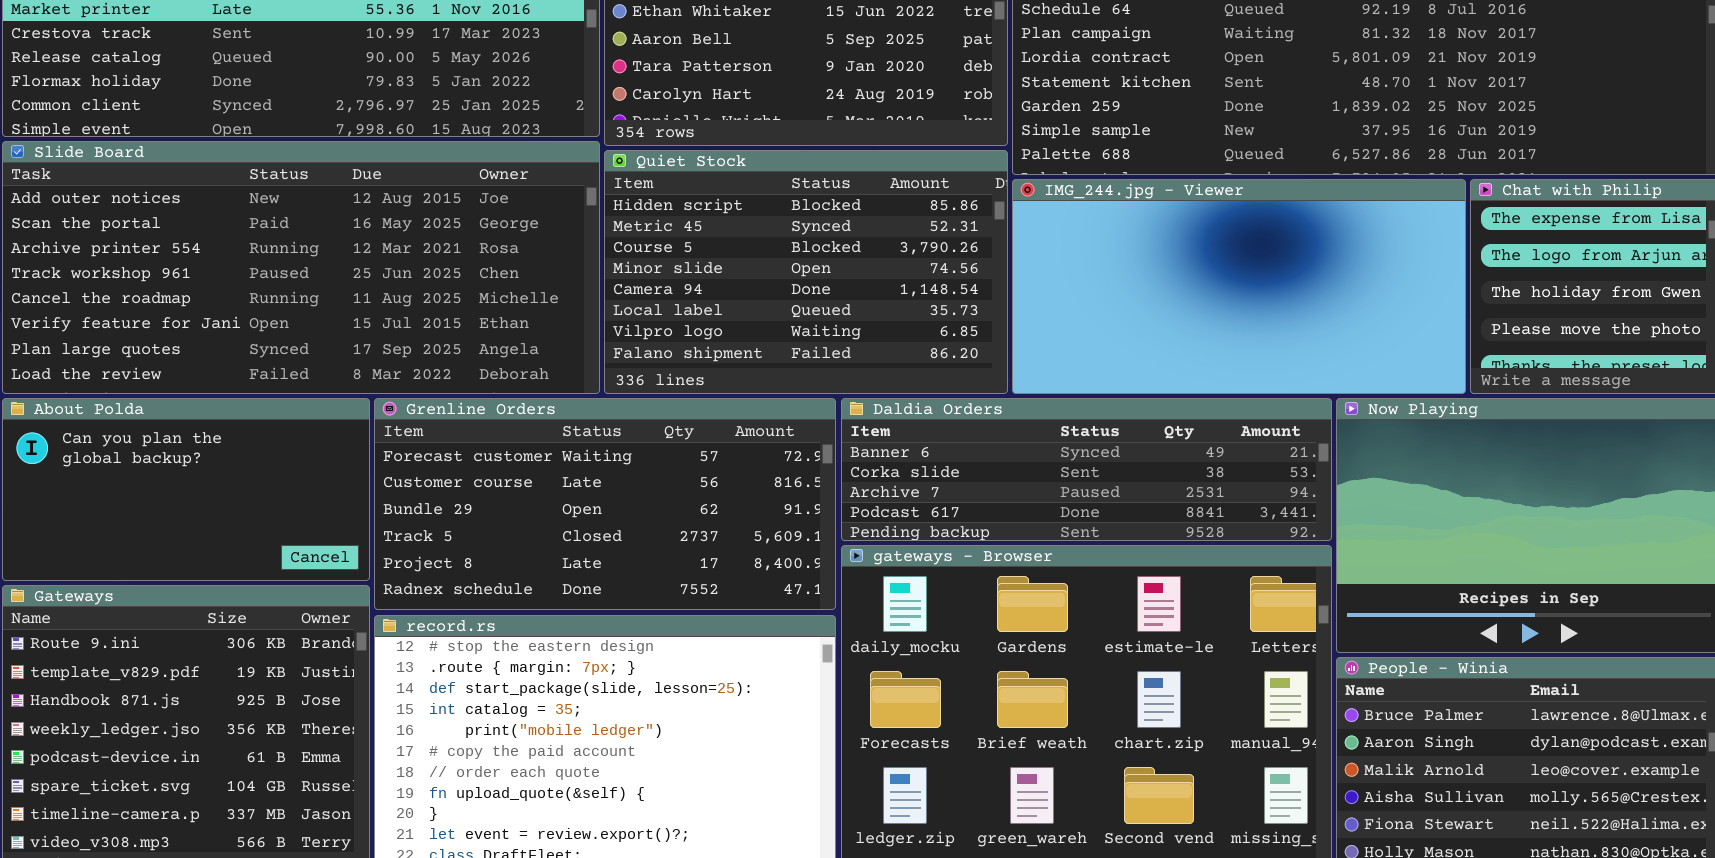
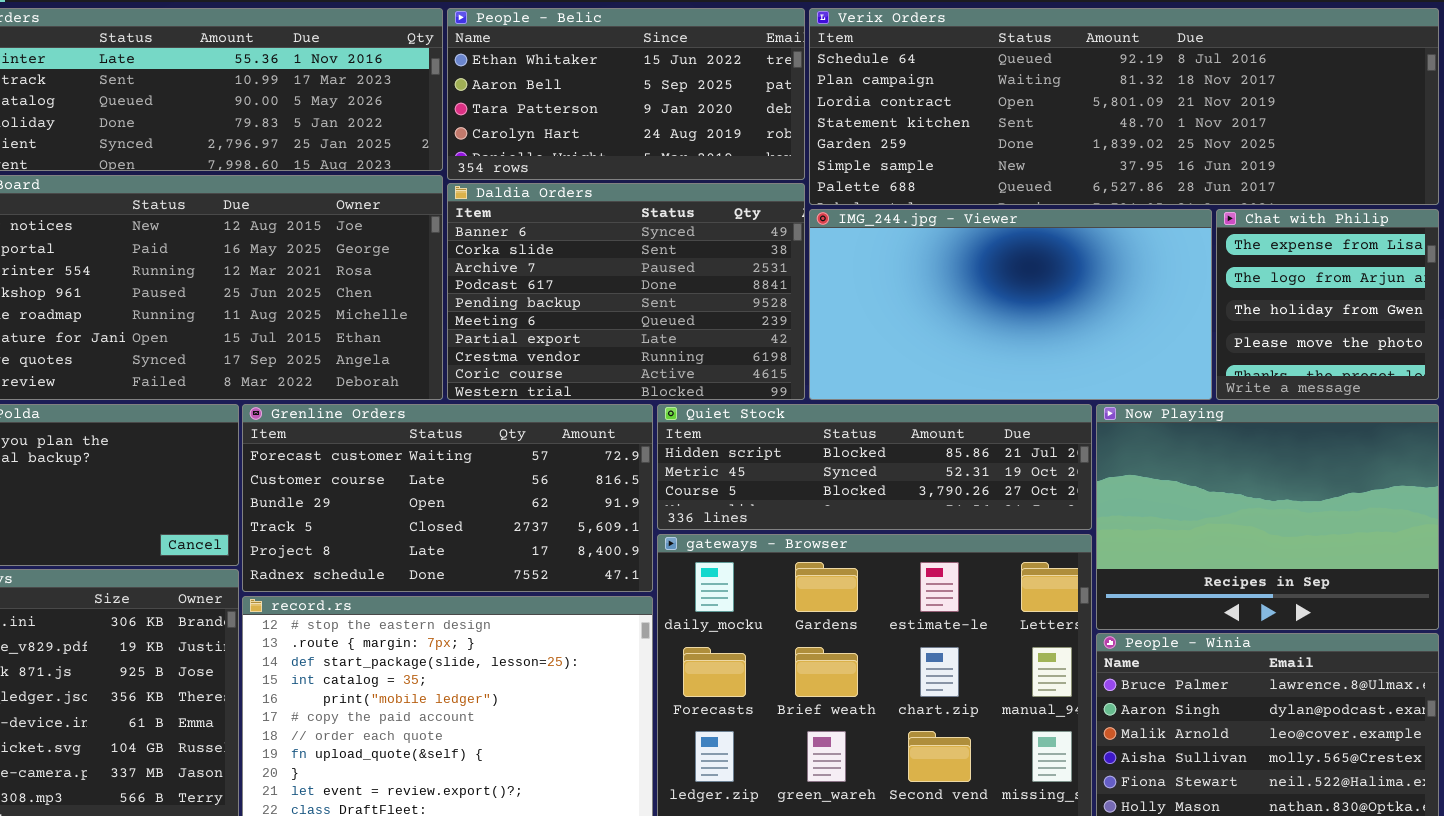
Quiet Stock: [604,150,1008,394] -> [657,404,1092,530], moved, resized
Daldia Orders: [841,398,1332,541] -> [447,183,805,400], moved, resized

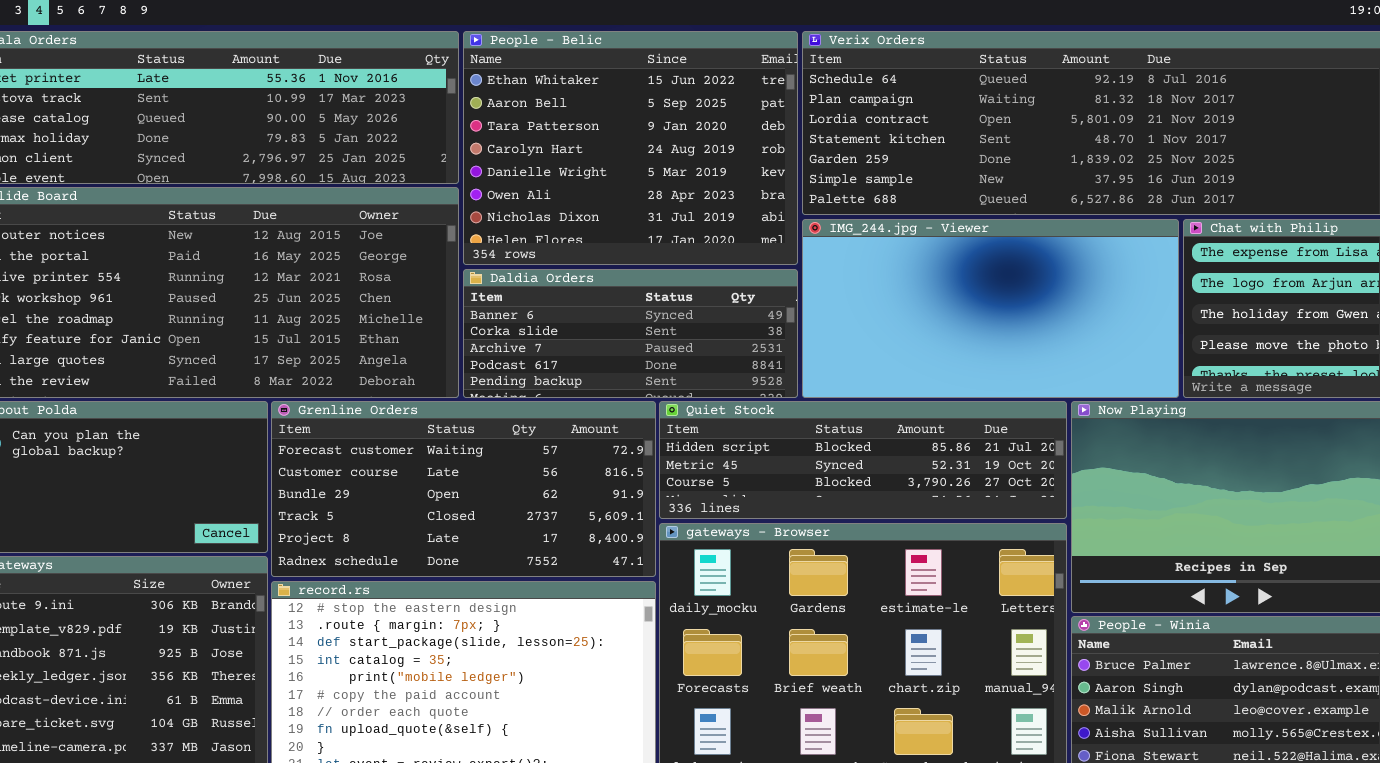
People - Belic: [447,8,805,180] -> [463,31,798,265], resized
Daldia Orders: [447,183,805,400] -> [463,269,798,398], resized

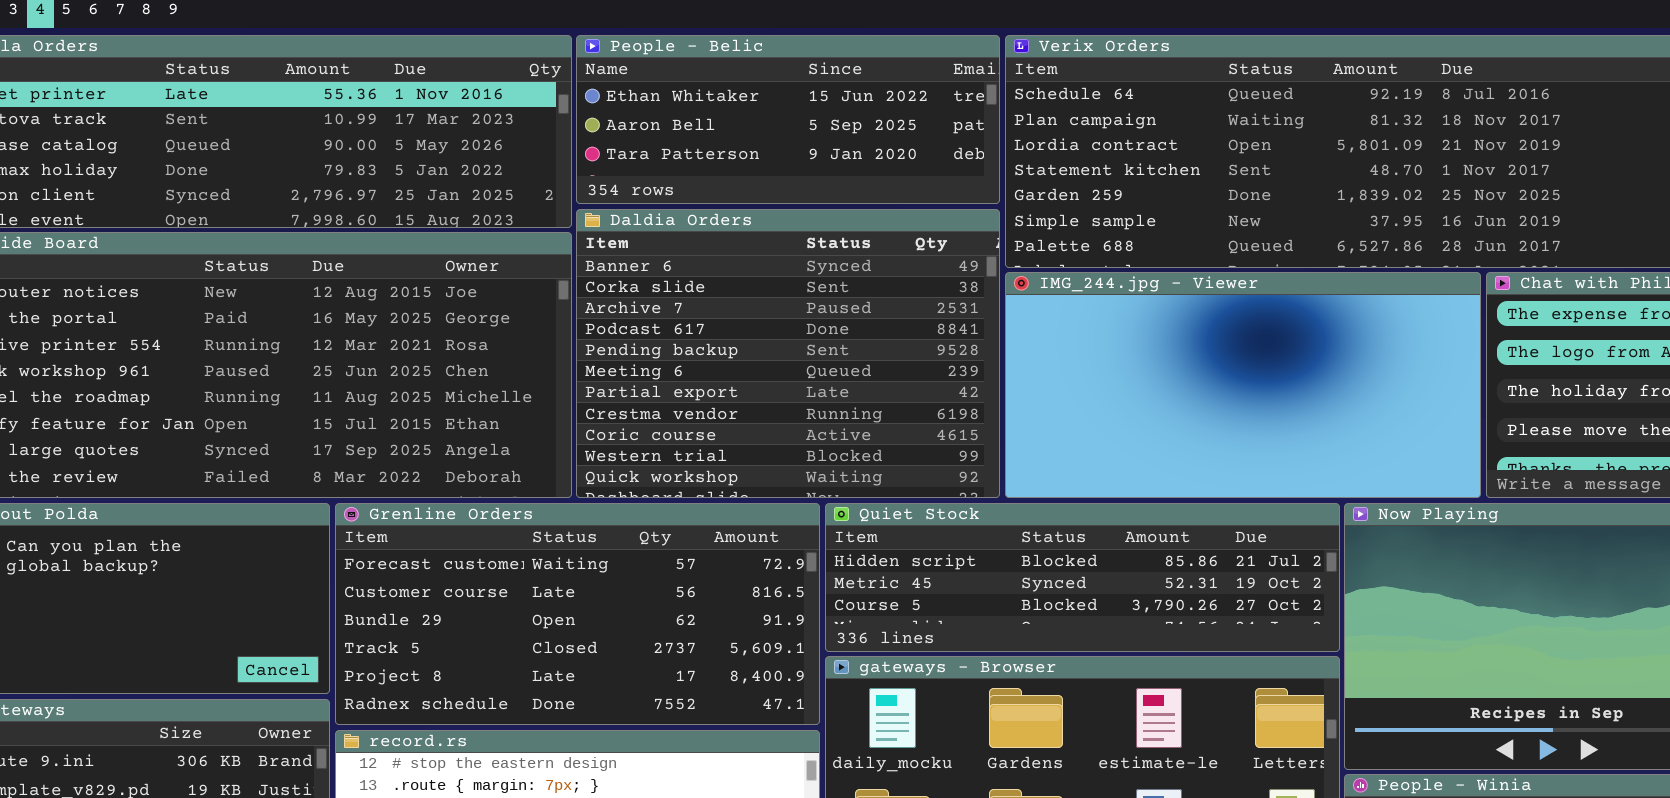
People - Belic: [463,31,798,265] -> [576,35,1000,204], resized
Daldia Orders: [463,269,798,398] -> [576,209,1000,498], resized

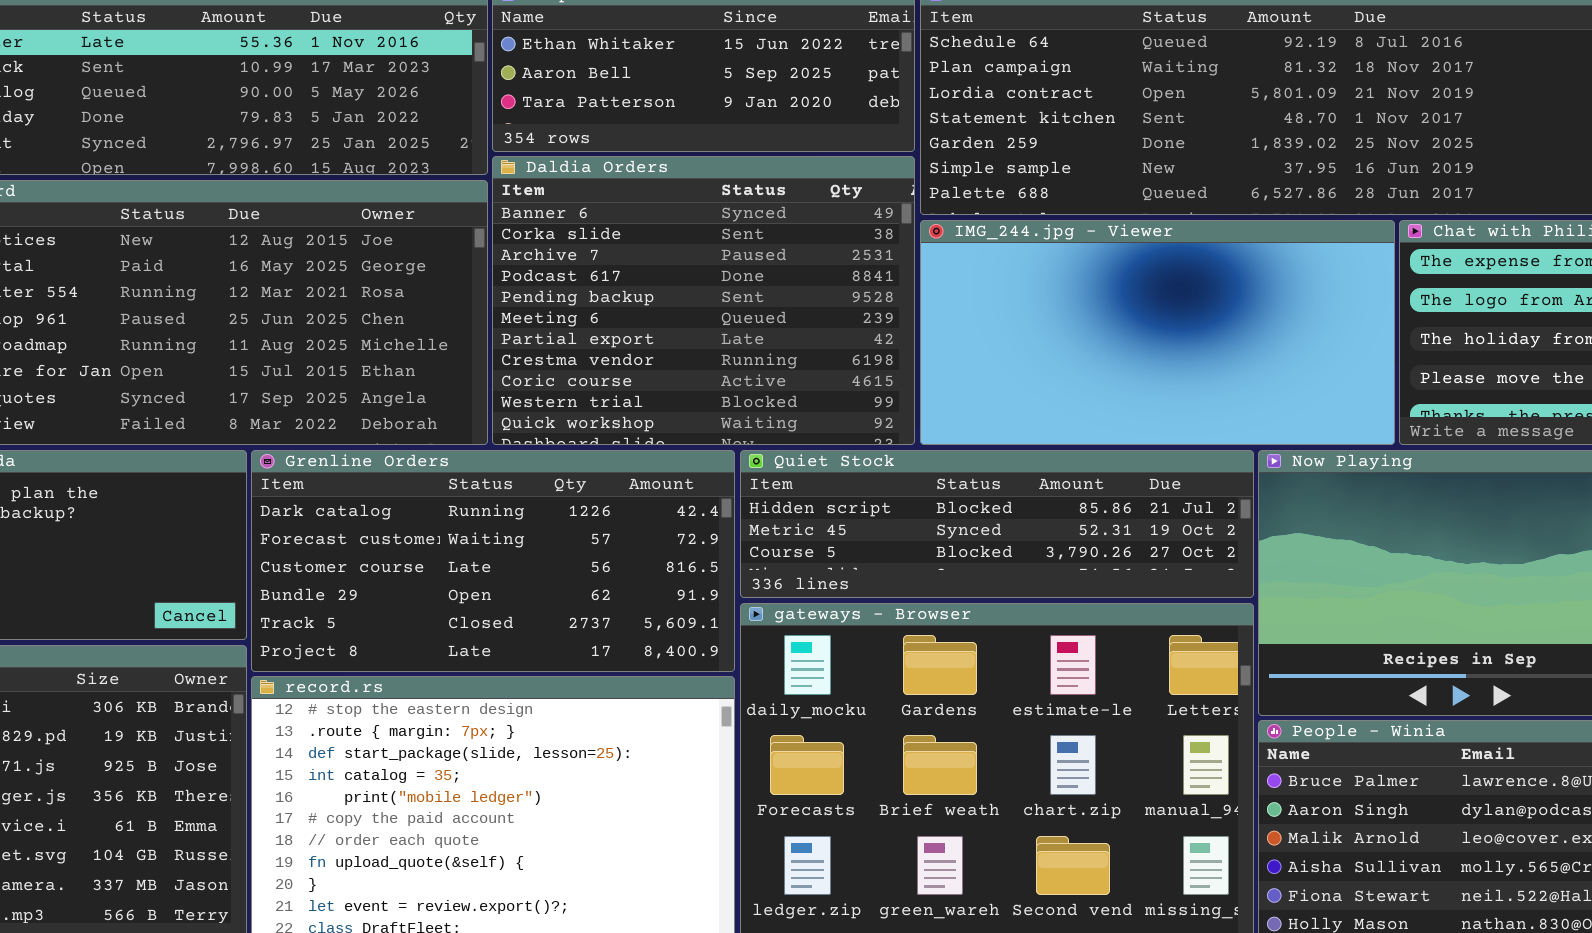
Grenline Orders: [335,503,820,725] -> [251,450,735,672], scrolled up 1 row

